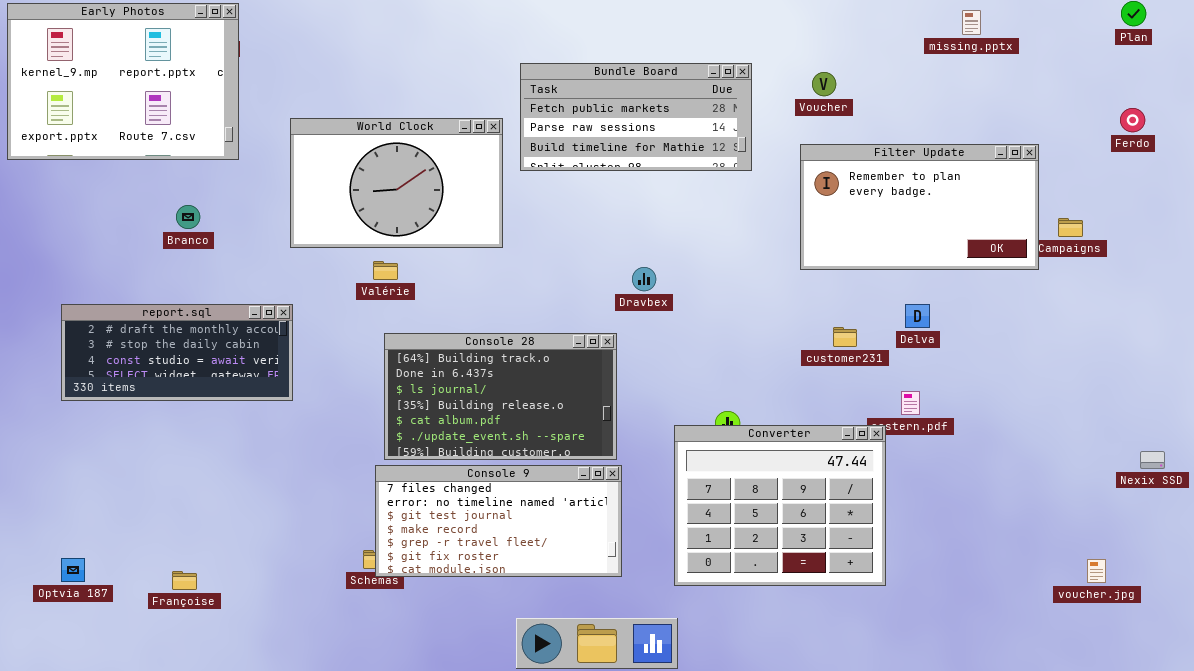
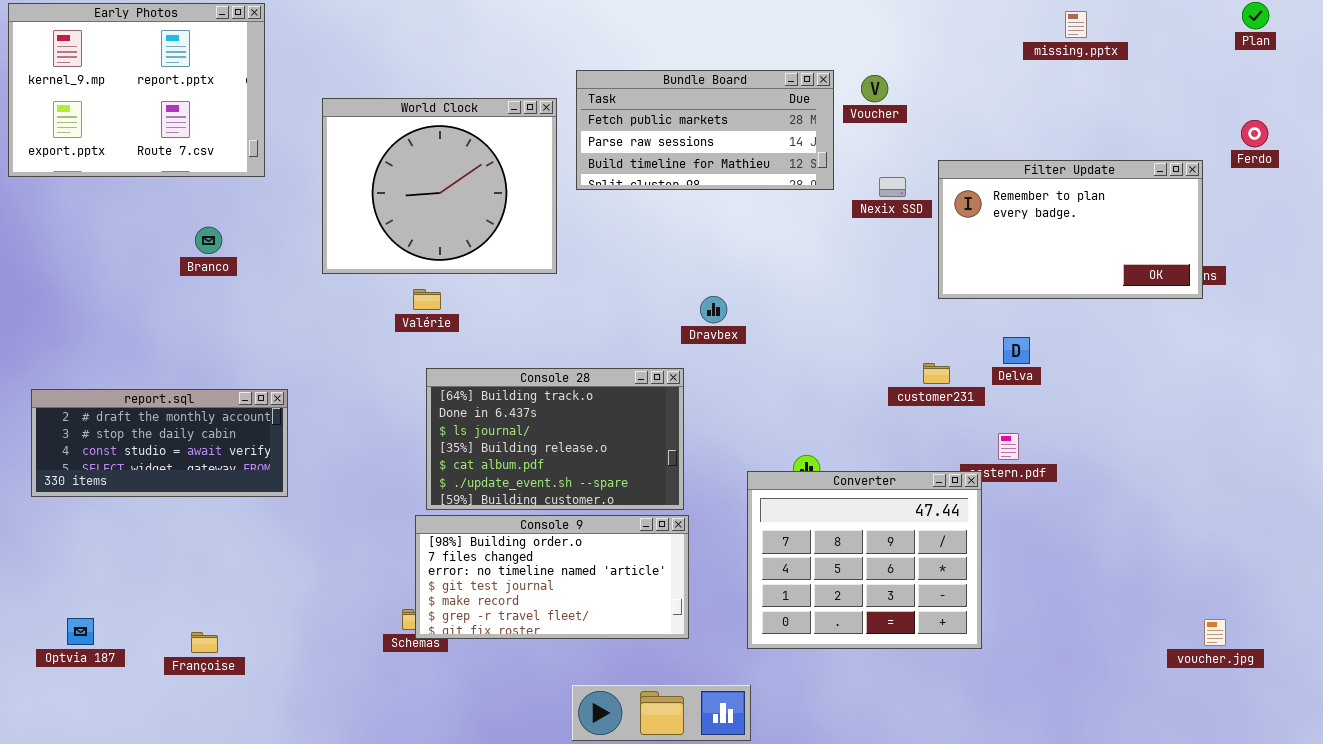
Voucher: [812,72,836,96] -> [861,75,888,102], moved
World Clock: [290,118,503,248] -> [322,98,557,274], resized
Filter Update: [800,144,1039,270] -> [938,160,1203,299], moved
report.sql: [61,304,293,401] -> [31,389,288,497], moved
Nexix SSD: [1140,451,1165,469] -> [879,177,906,197], moved
Console 9: [375,465,622,577] -> [415,515,689,639], scrolled up 1 row

